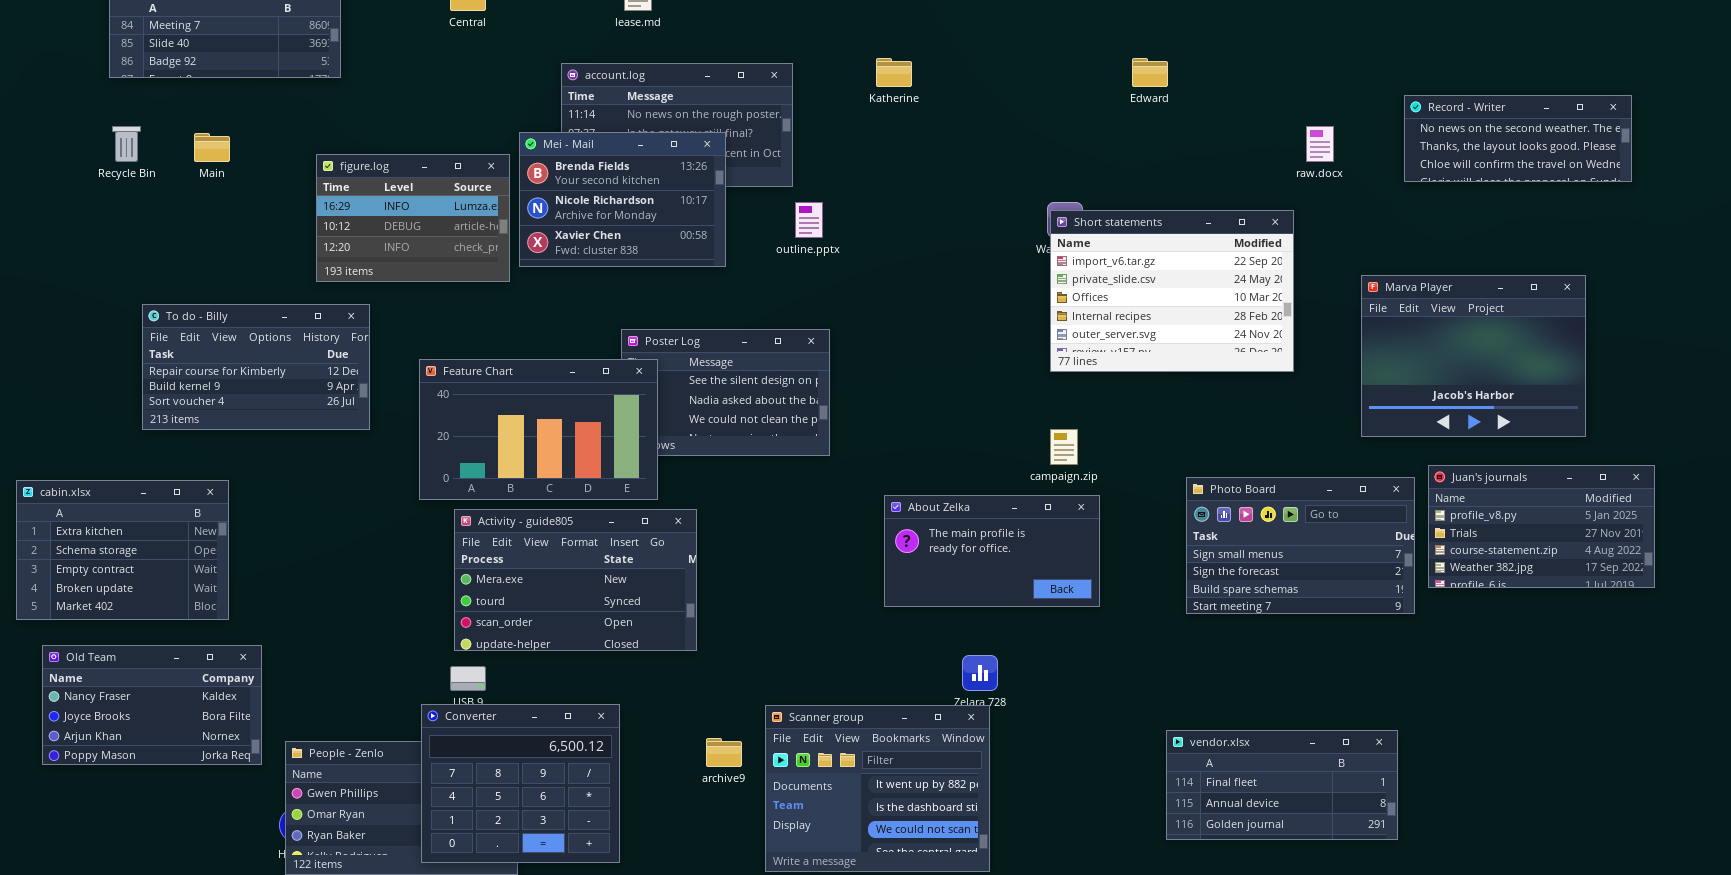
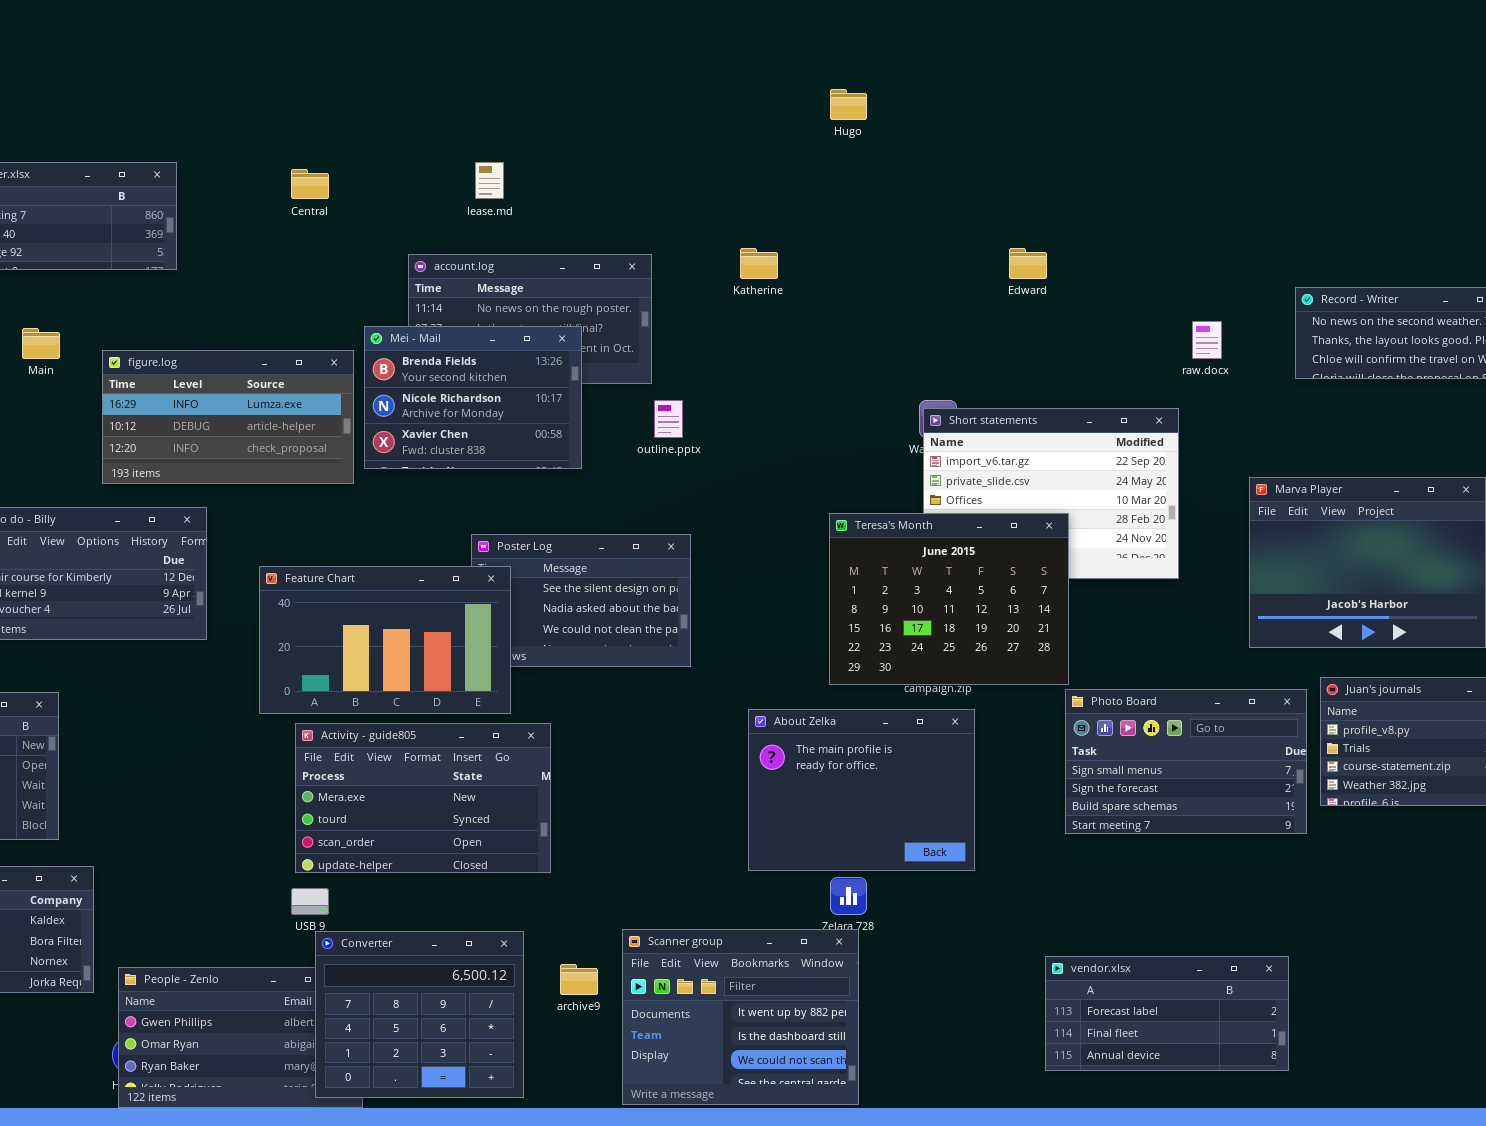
figure.log: [316,154,510,282] -> [102,350,354,484], resized
Teresa's Month: none -> [829,513,1069,685], opened
About Zelka: [884,495,1100,607] -> [748,709,975,871], resized
Converter: [421,704,620,863] -> [315,931,524,1098], moved
vendor.xlsx: [1166,730,1398,840] -> [1045,956,1289,1071], scrolled up 1 row

